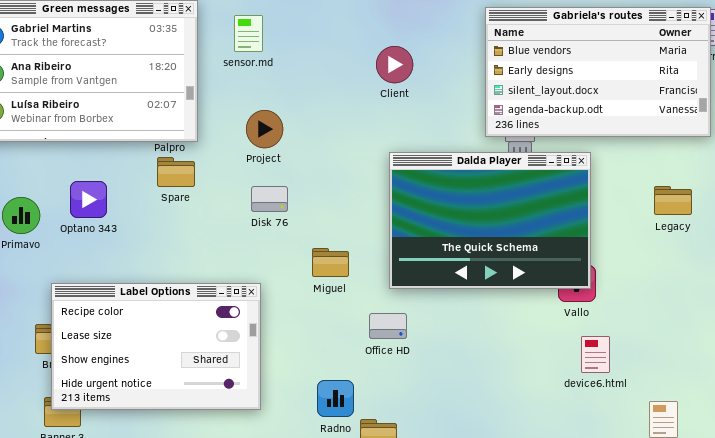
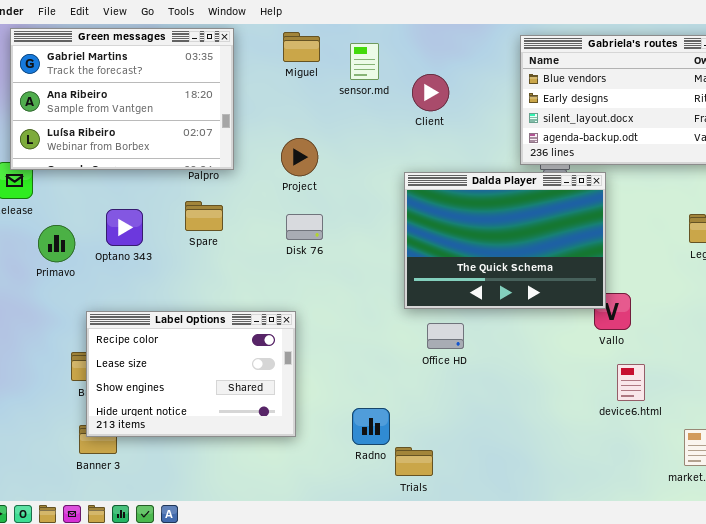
sensor.md: [234,15,263,52] -> [350,43,379,80], moved
Dalda Player: [389,152,591,289] -> [404,172,606,309], moved
Spare: [157,157,195,187] -> [185,201,223,231], moved
Miguel: [312,248,349,277] -> [283,32,320,62], moved
Office HD: [369,313,407,339] -> [427,323,464,349], moved

